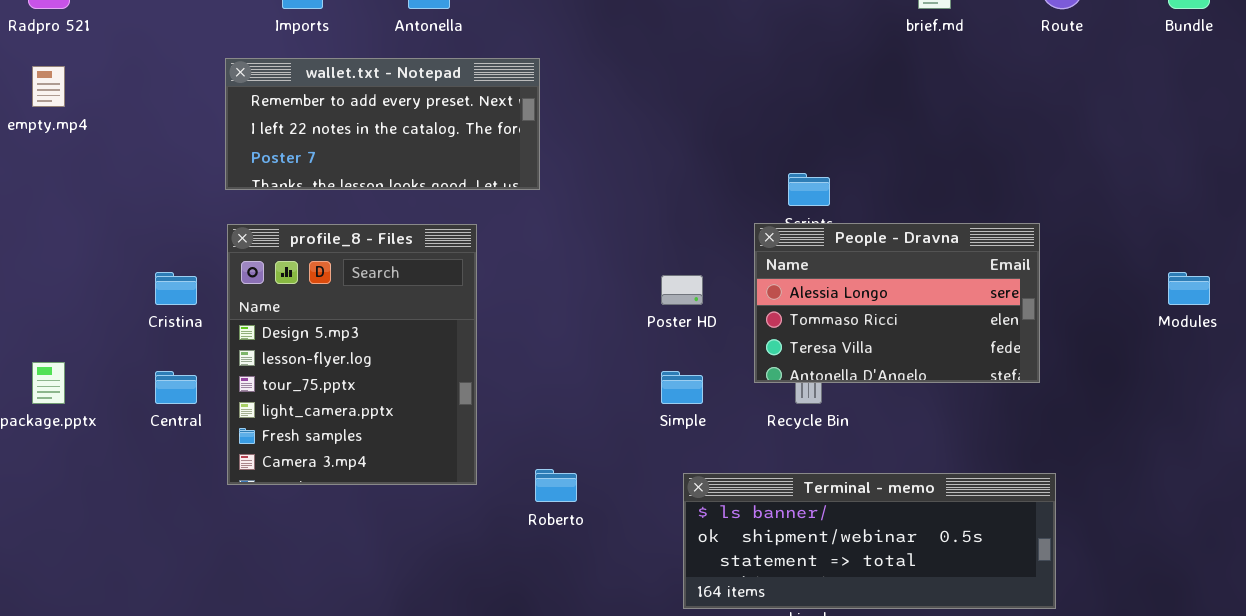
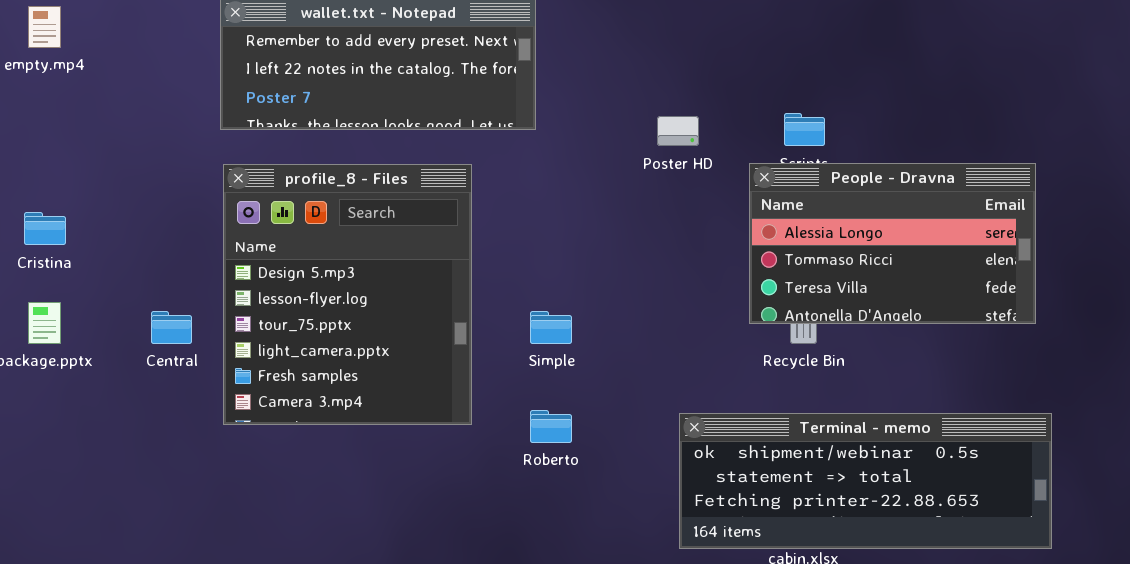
Cristina: [155,272,197,305] -> [24,212,66,245], moved
Poster HD: [661,275,703,305] -> [657,116,699,146], moved
Simple: [661,371,703,404] -> [530,311,572,344], moved
Terminal - memo: [683,473,1056,609] -> [679,413,1052,549], scrolled down 1 row

